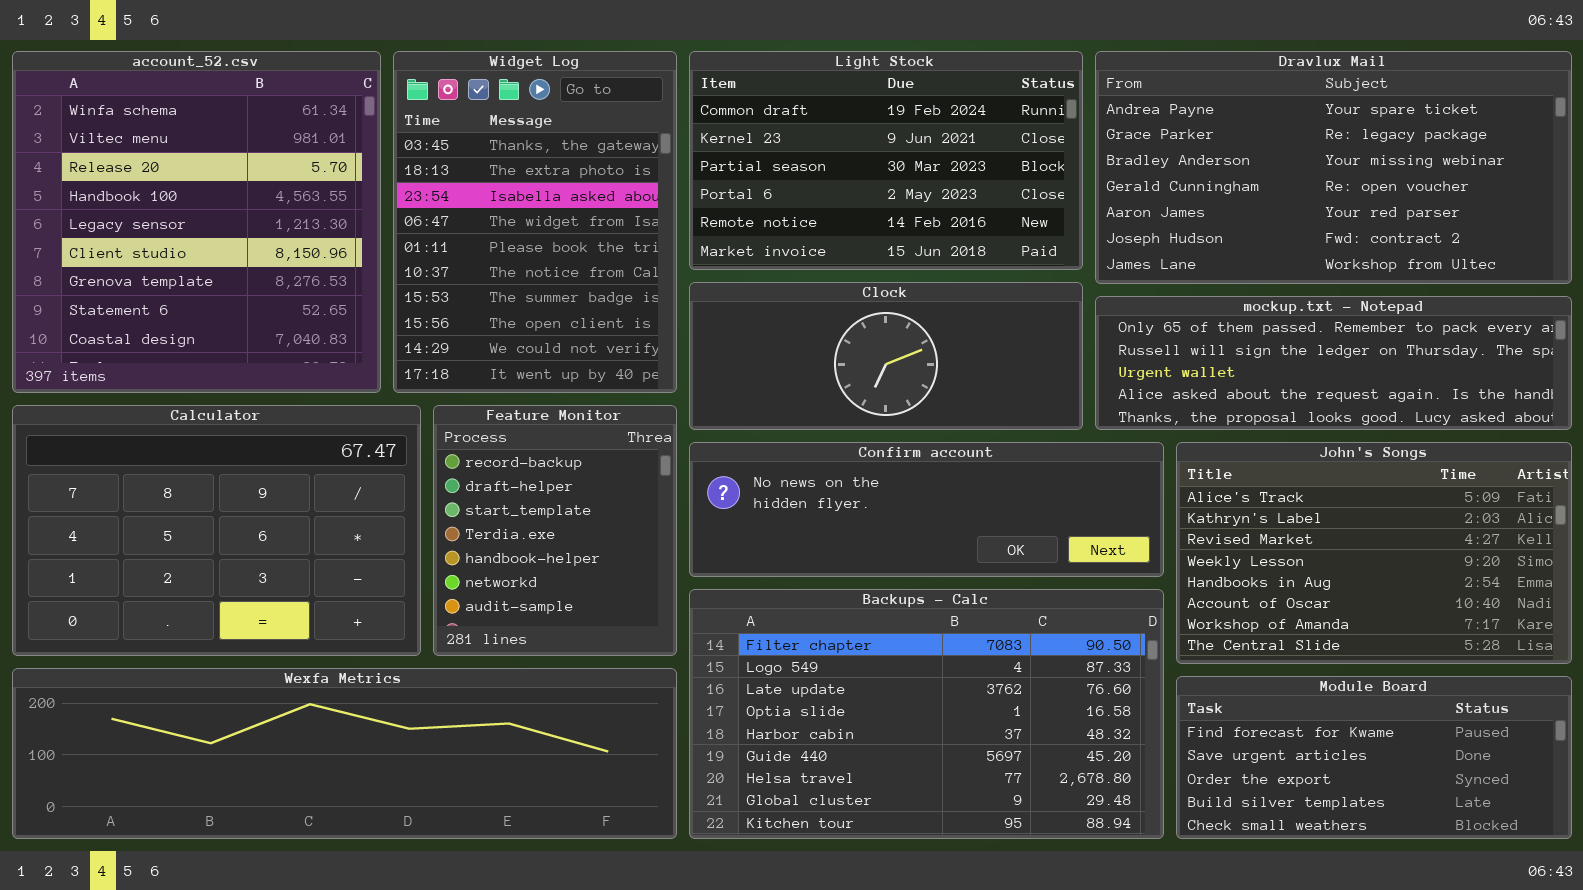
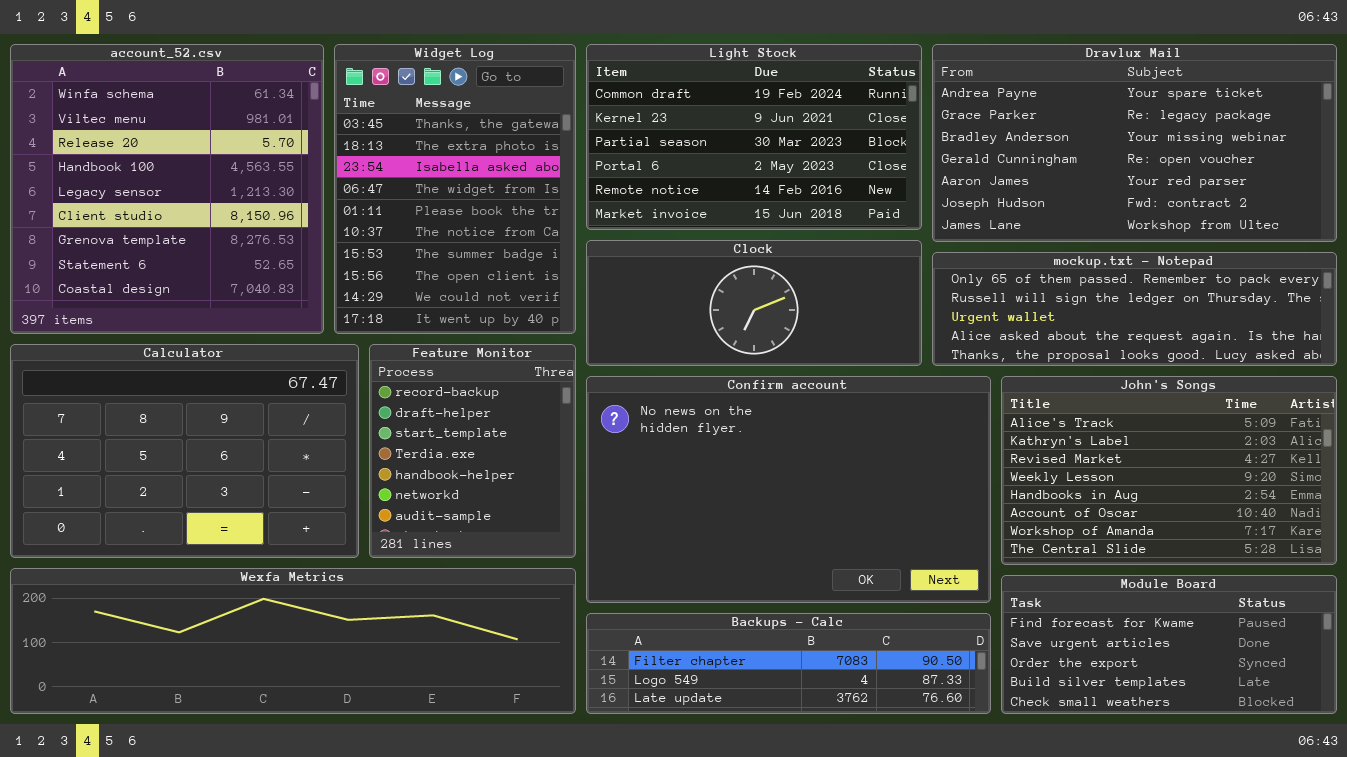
Confirm account: [689,442,1164,577] -> [586,376,991,603], resized
Backups - Calc: [689,589,1164,839] -> [586,613,991,714], resized

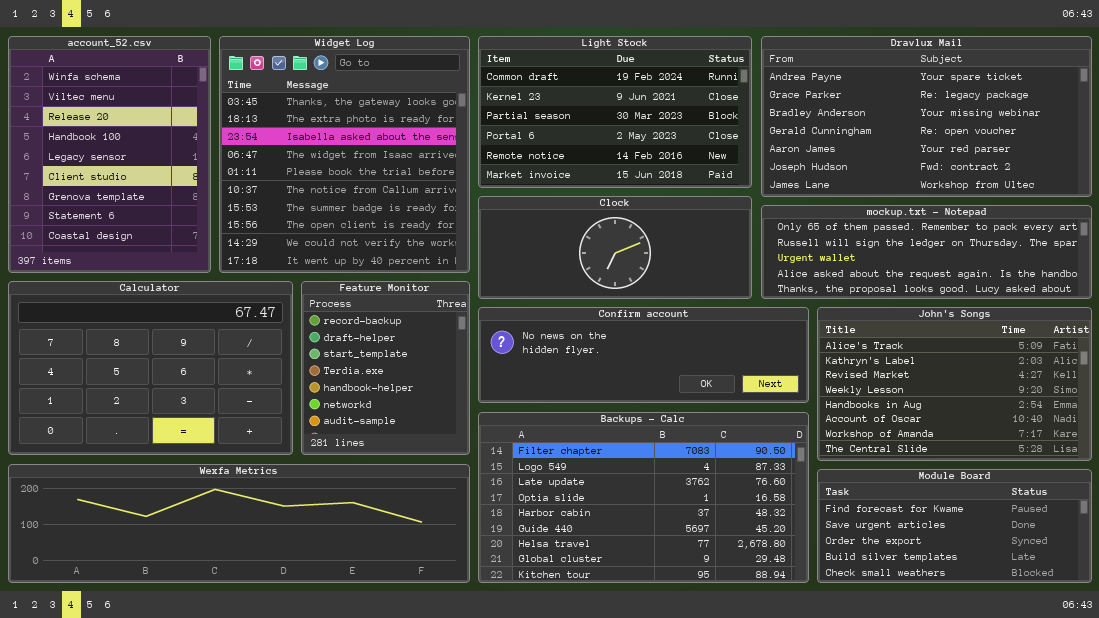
account_52.csv: [10,44,324,334] -> [8,36,211,273], resized
Widget Log: [334,44,576,334] -> [219,36,470,273], resized
Confirm account: [586,376,991,603] -> [478,307,809,403], resized
Backups - Calc: [586,613,991,714] -> [478,412,809,583], resized

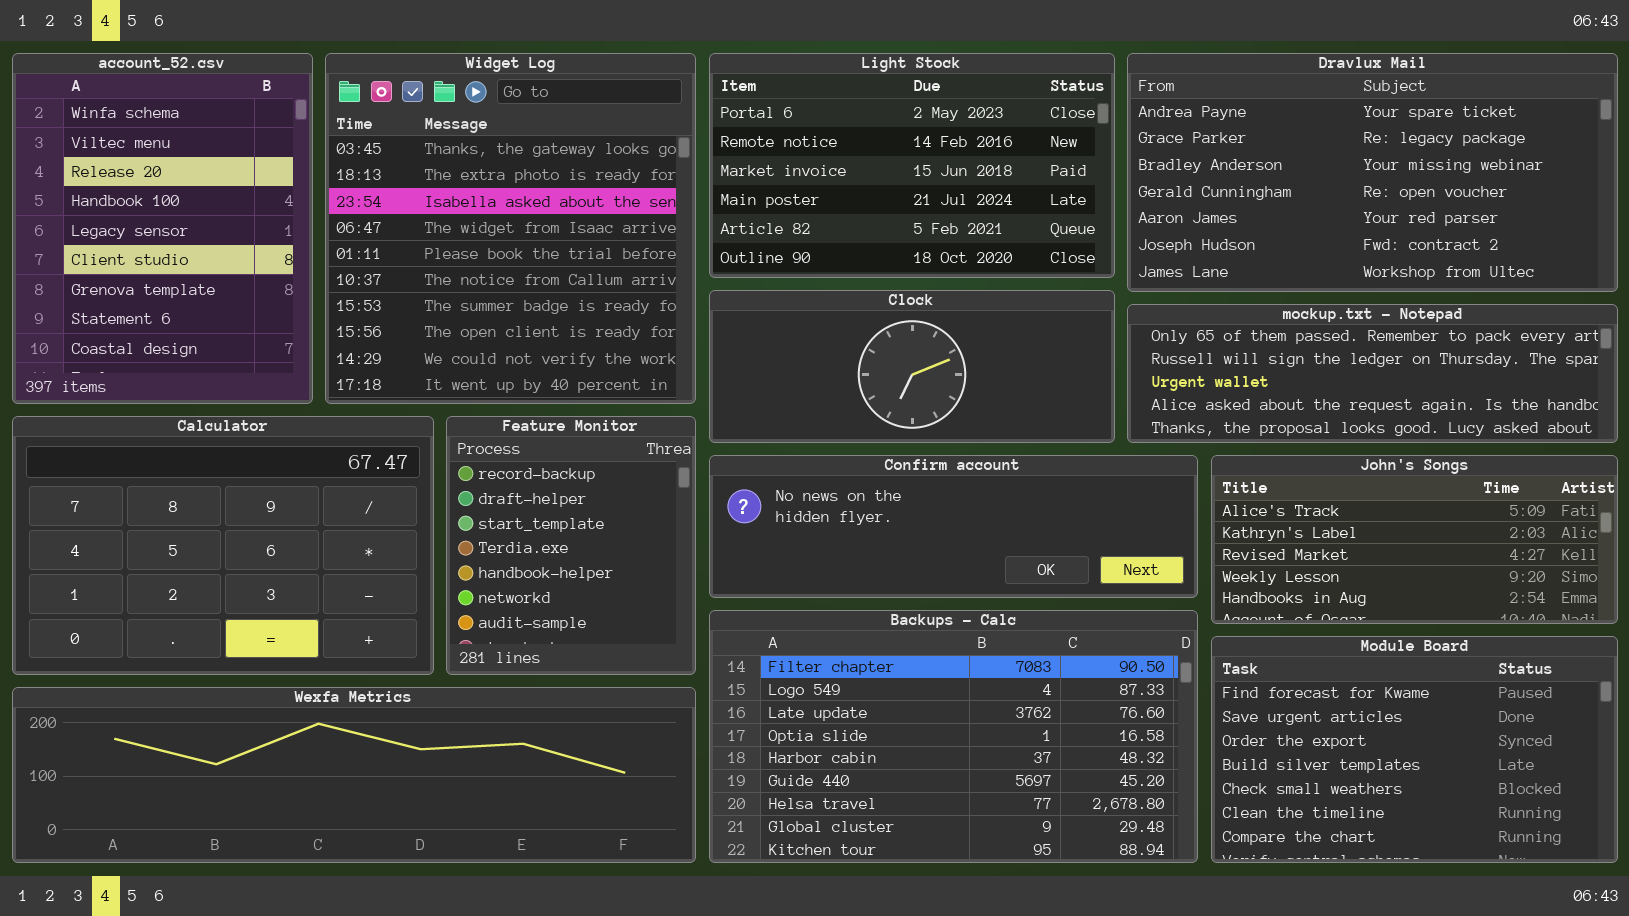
Light Stock: [478,36,752,188] -> [709,53,1115,278], scrolled down 3 rows
John's Songs: [817,307,1092,461] -> [1211,455,1618,624], resized
Module Board: [817,469,1092,583] -> [1211,636,1618,863], resized

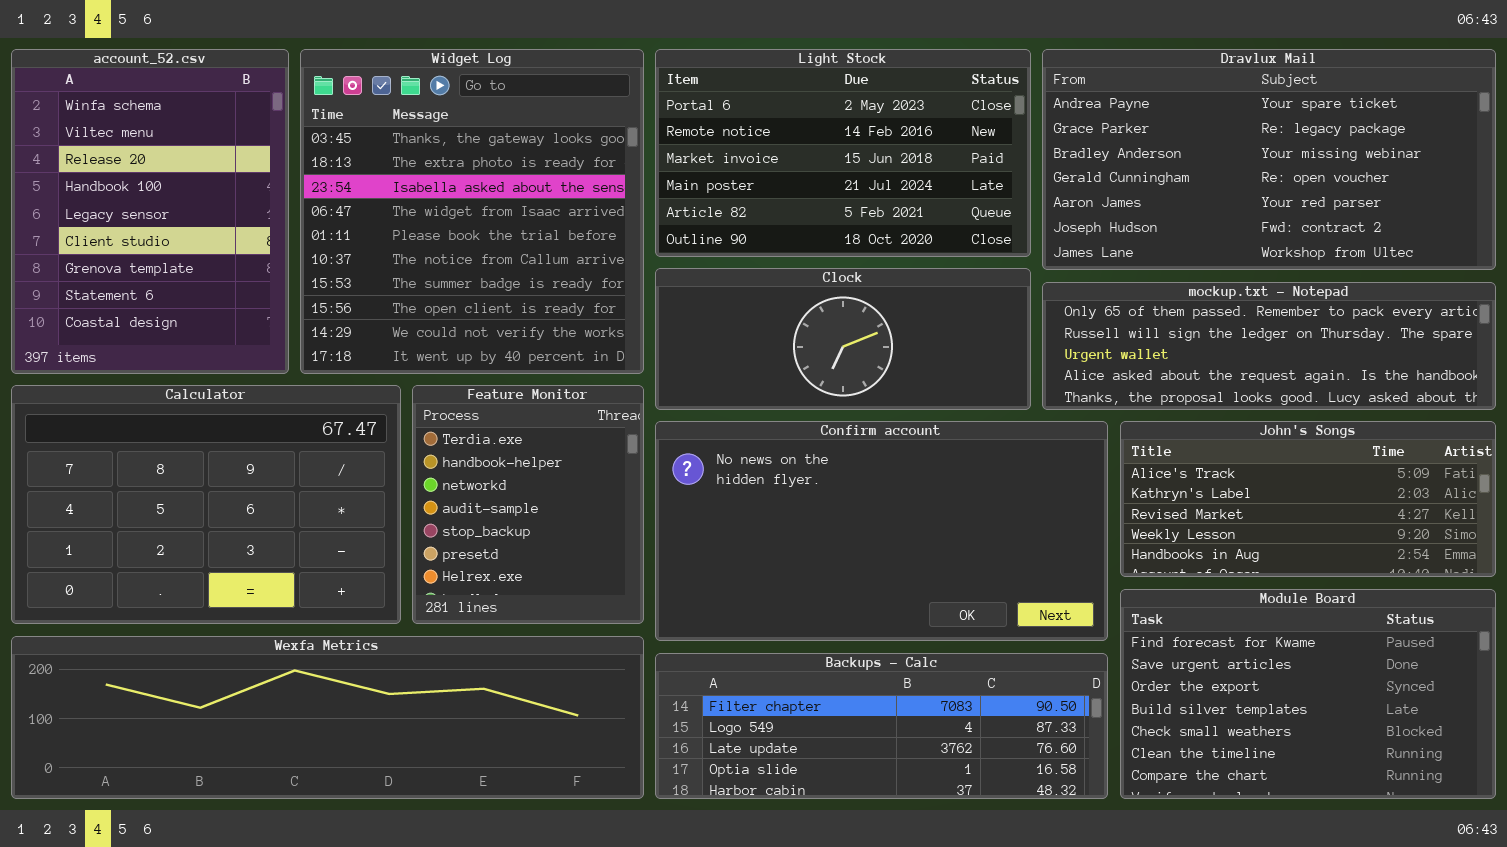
Feature Monitor: [446,416,696,675] -> [412,385,644,624], scrolled down 3 rows
Confirm account: [709,455,1198,598] -> [655,421,1108,641], resized
Backups - Calc: [709,610,1198,863] -> [655,653,1108,799], resized

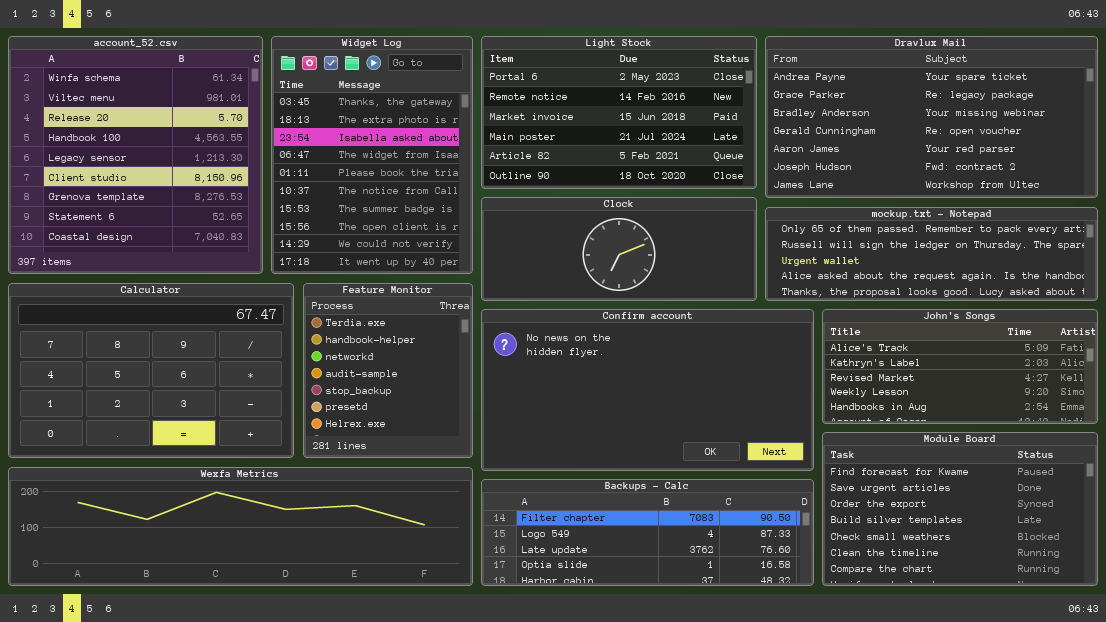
account_52.csv: [11,49,289,374] -> [8,36,263,274], resized
Widget Log: [300,49,644,374] -> [271,36,473,274], resized

